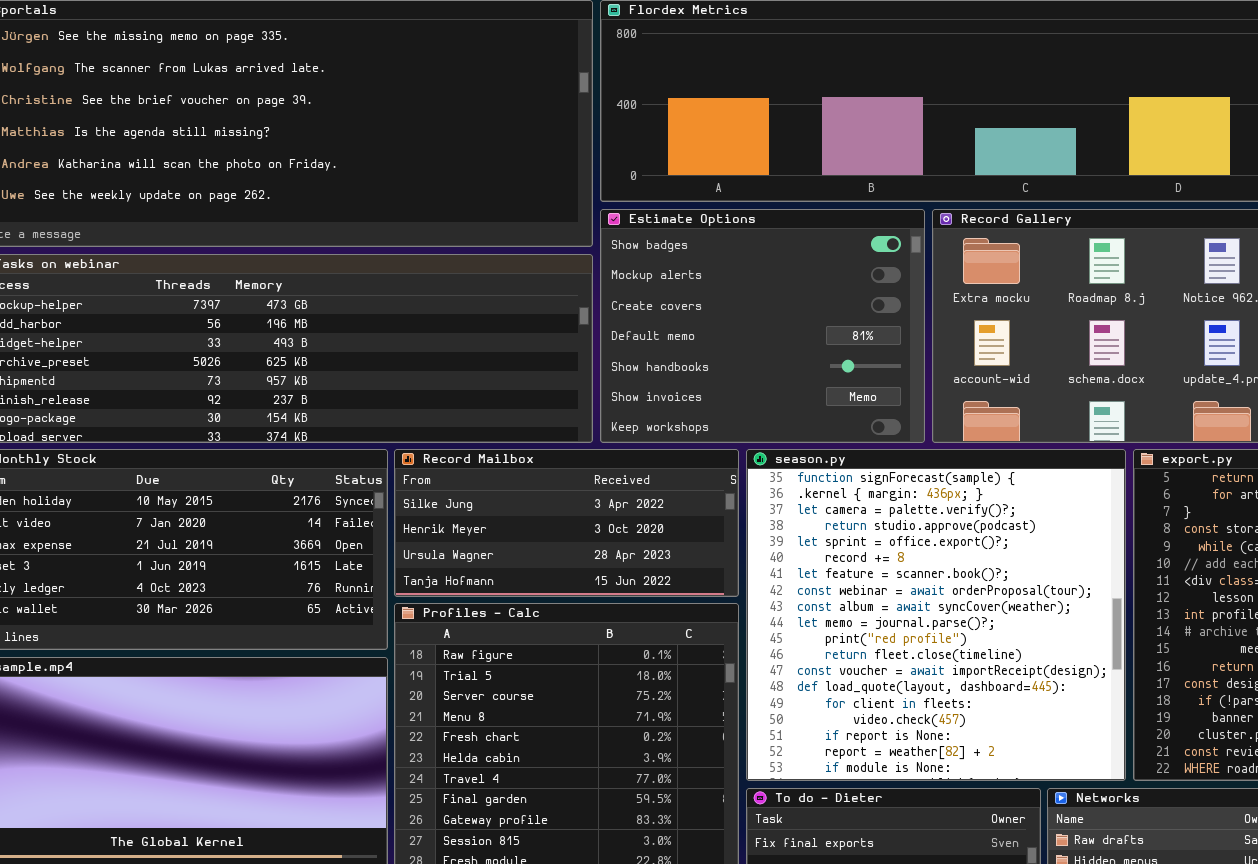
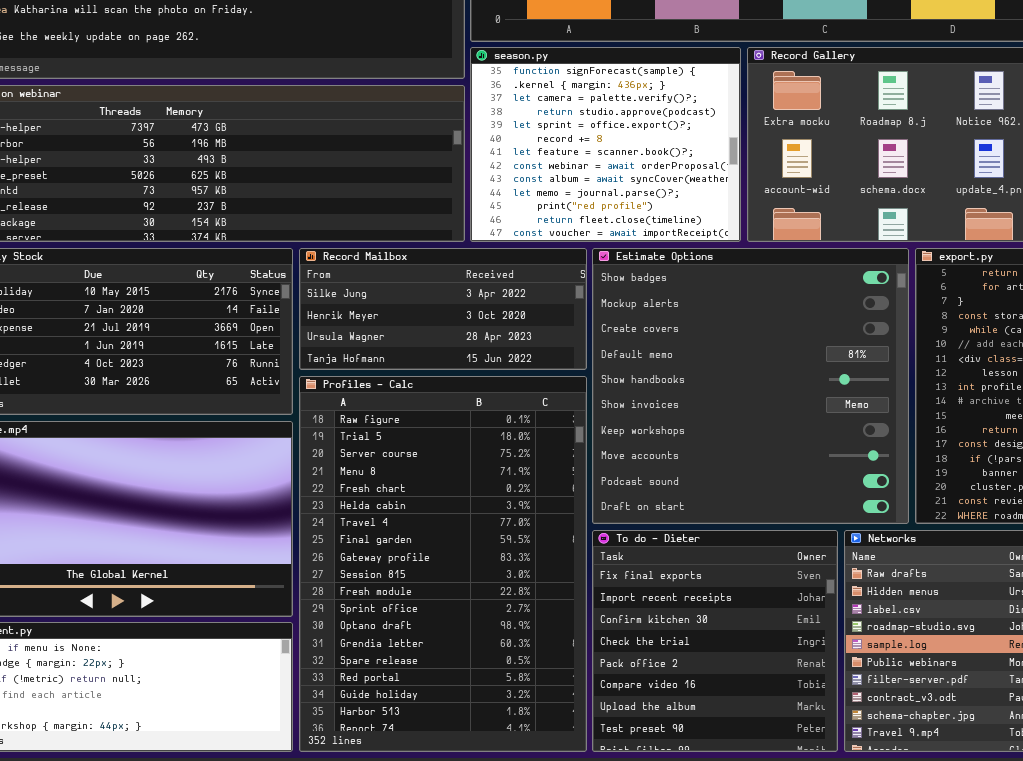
Estimate Options: [600,209,925,443] -> [592,248,909,524], moved, resized
season.py: [746,449,1126,781] -> [470,47,741,242], moved, resized

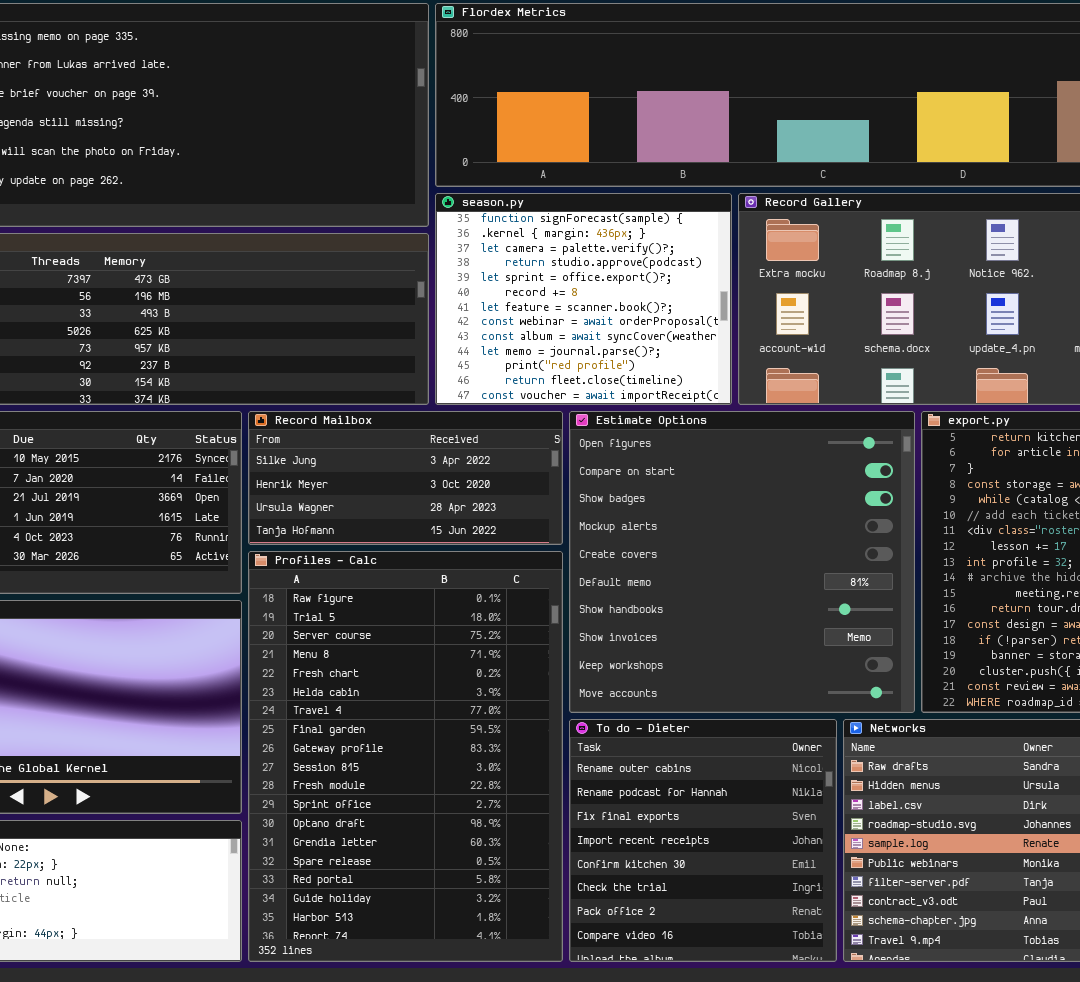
Estimate Options: [592,248,909,524] -> [569,411,915,713], scrolled up 2 rows
To do - Dieter: [592,530,838,752] -> [569,719,837,962], scrolled up 2 rows

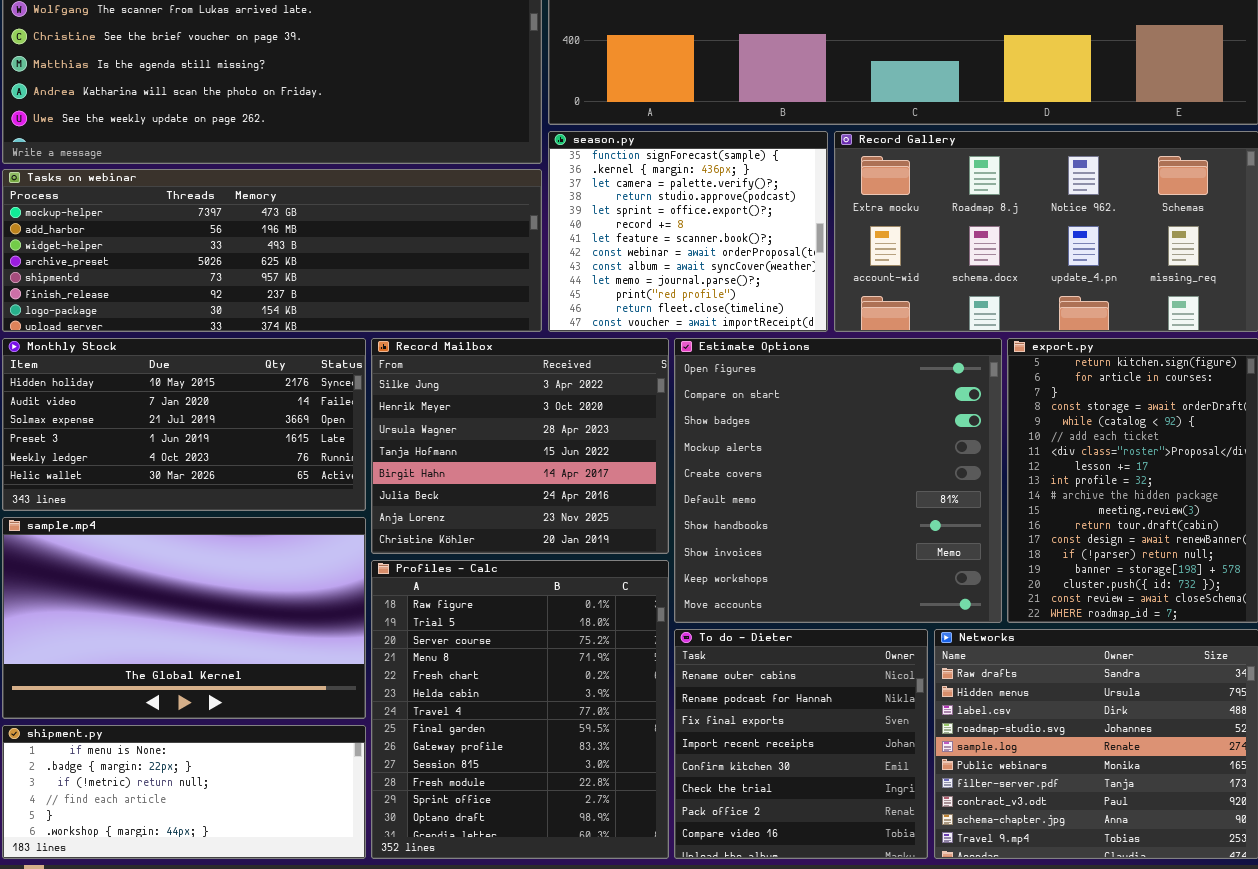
Record Mailbox: [248,411,563,545] -> [371,338,669,554], resized
Profiles - Calc: [248,551,563,962] -> [371,560,669,859], resized

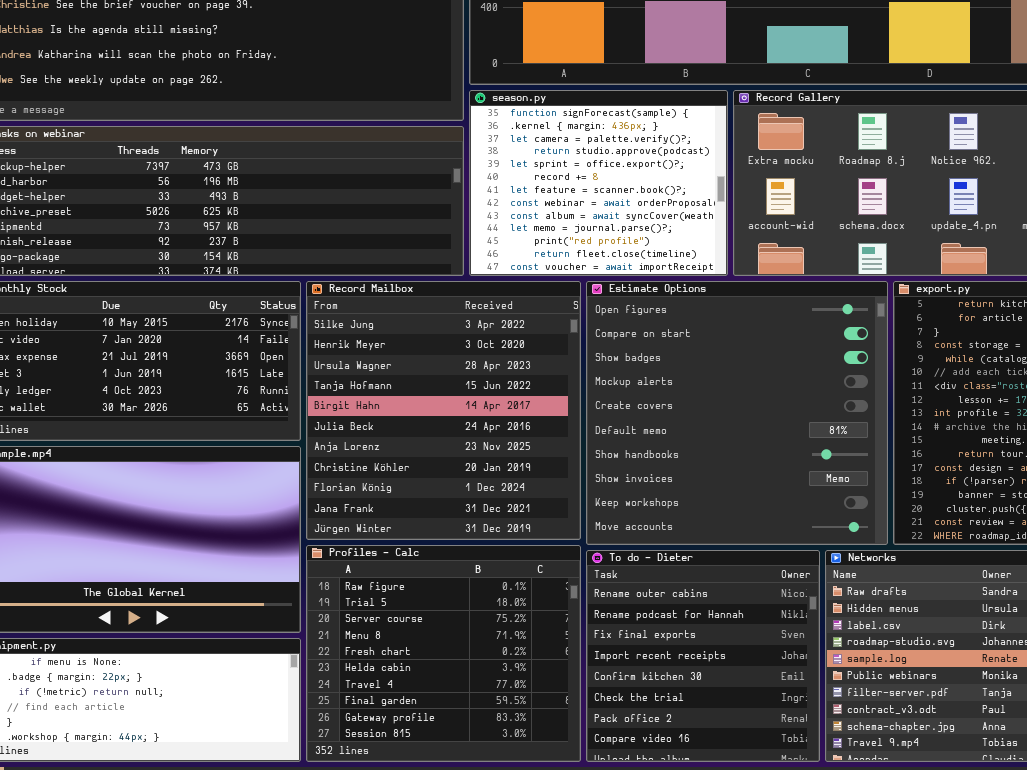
Record Mailbox: [371,338,669,554] -> [306,281,581,540], resized
Profiles - Calc: [371,560,669,859] -> [306,545,581,762], resized

